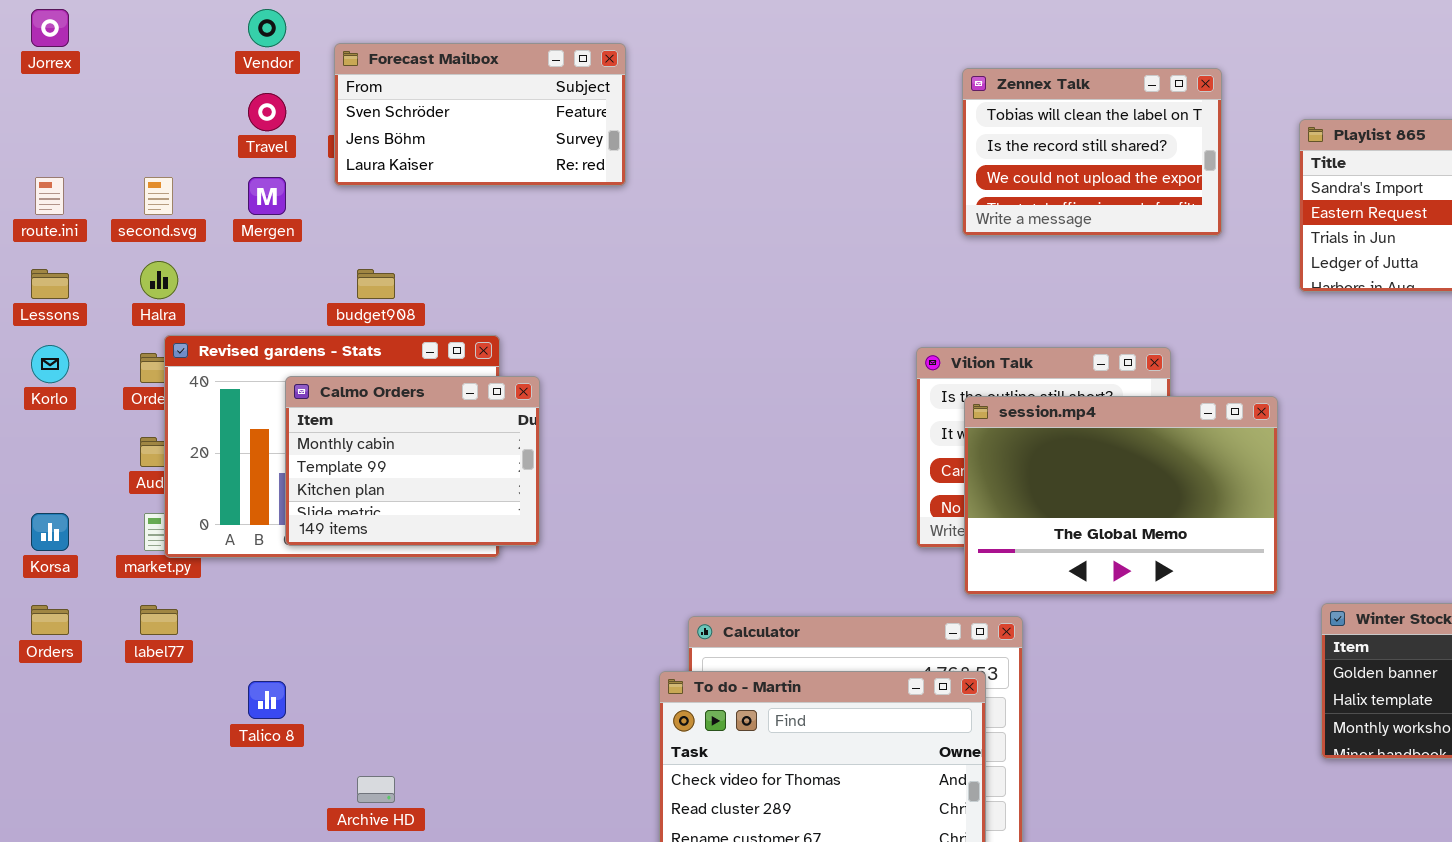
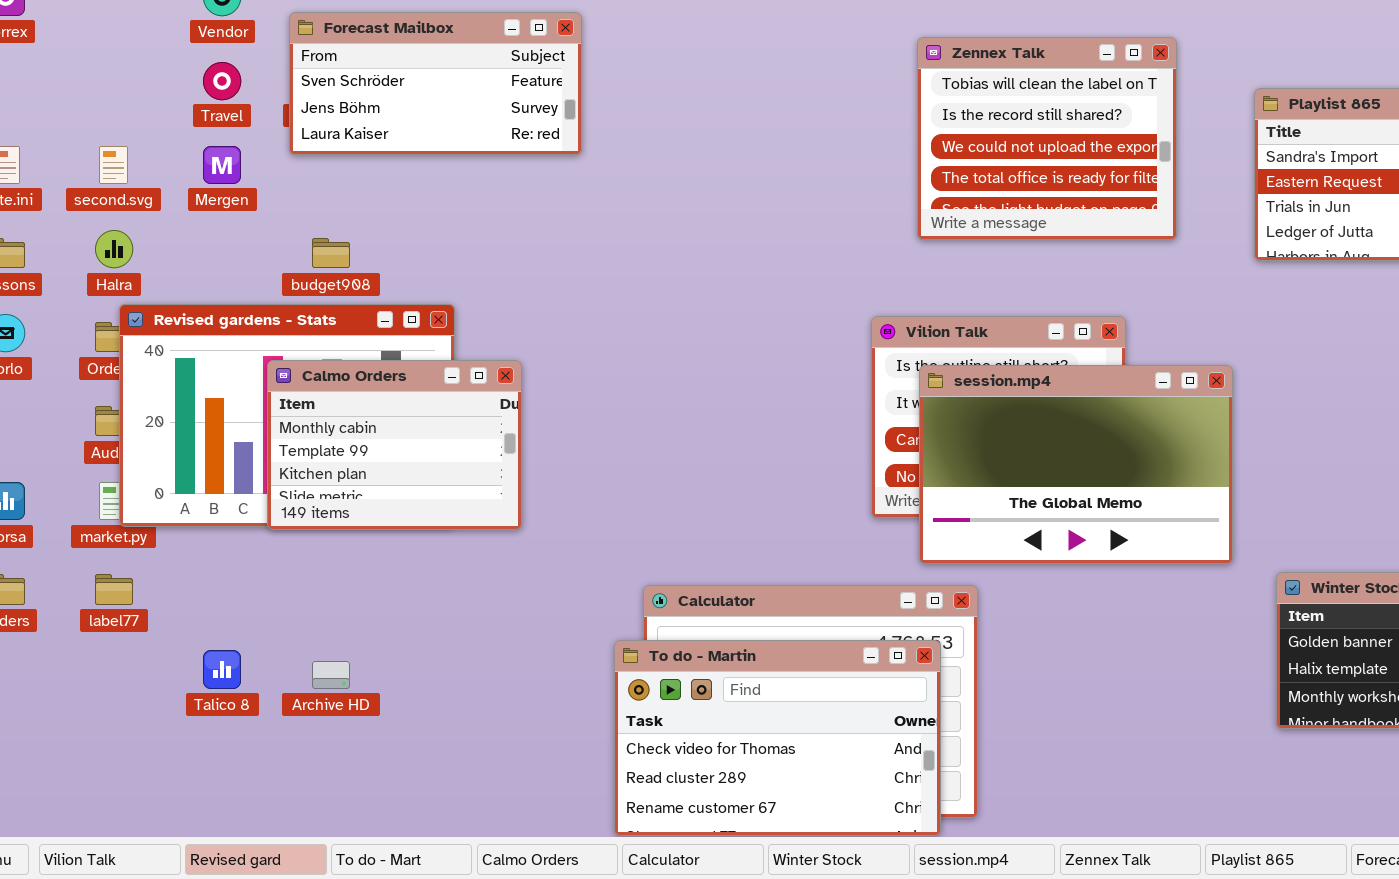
Zennex Talk: [962,68,1222,236] -> [917,37,1177,240], resized
Calmo Orders: [285,376,540,546] -> [267,360,522,530], moved
Archive HD: [357,776,395,803] -> [312,661,350,689], moved

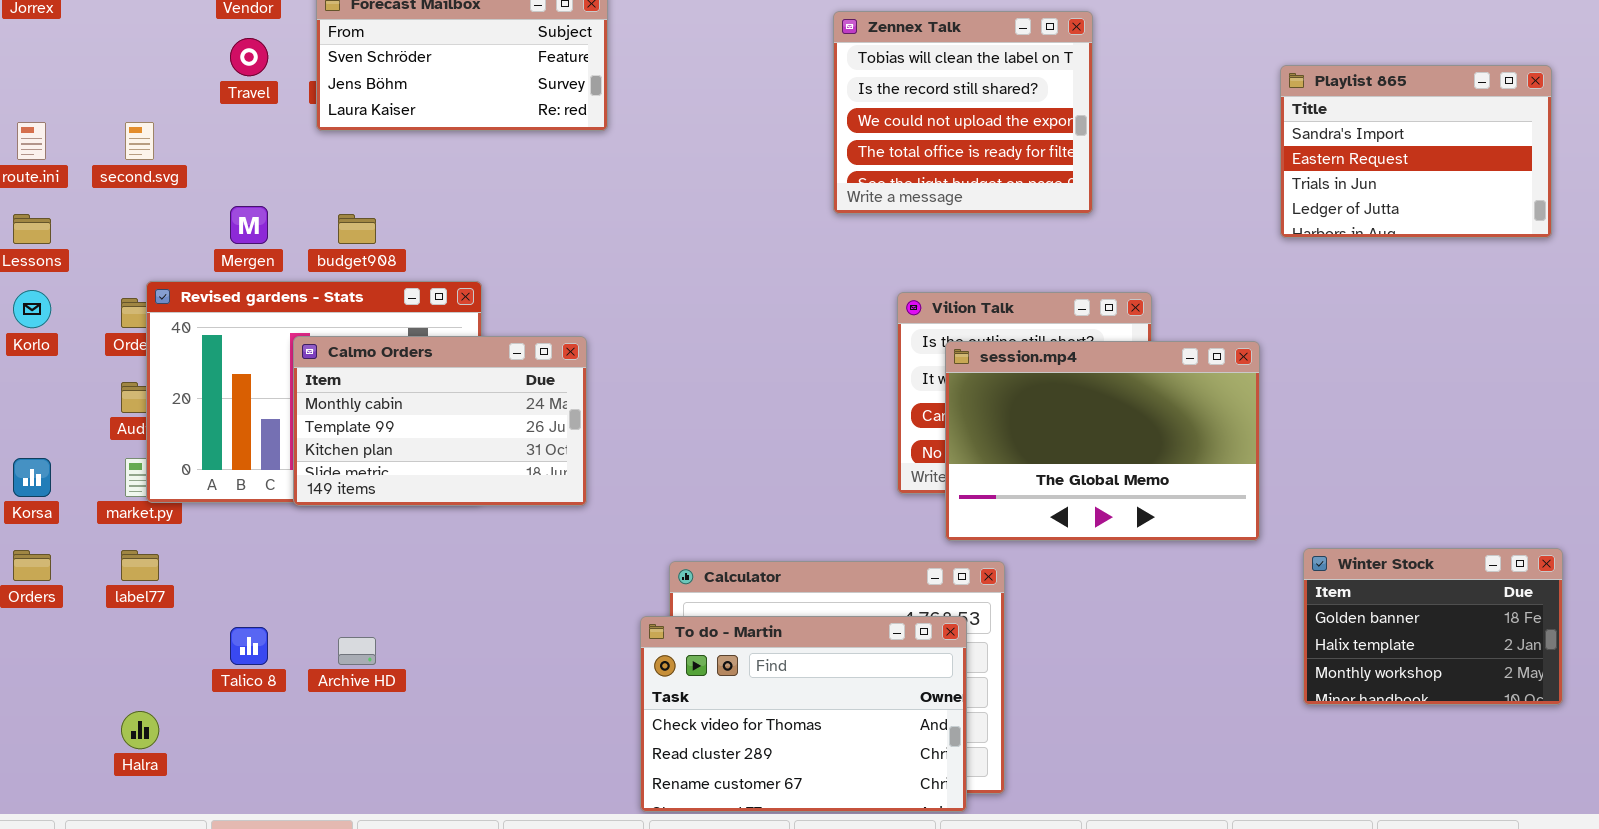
Zennex Talk: [917,37,1177,240] -> [833,11,1093,214], moved
Mergen: [203,146,241,184] -> [230,206,268,244], moved
Halra: [95,230,133,268] -> [121,711,159,749], moved
Calmo Orders: [267,360,522,530] -> [293,336,587,506], resized

